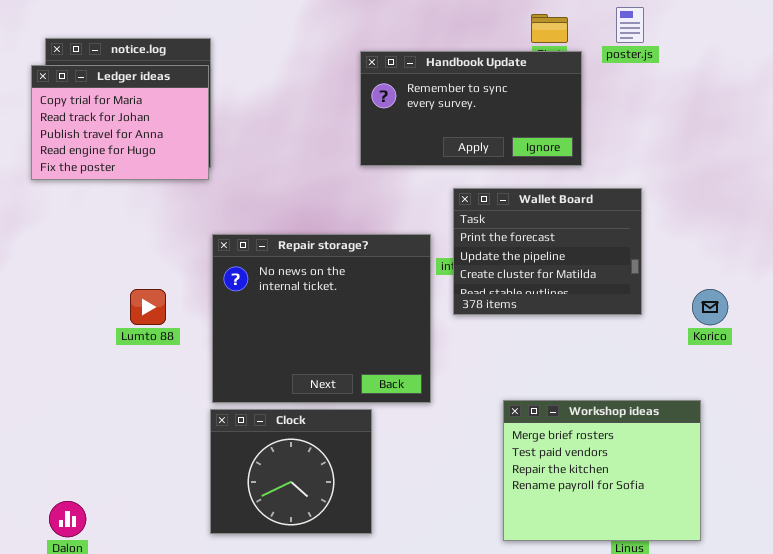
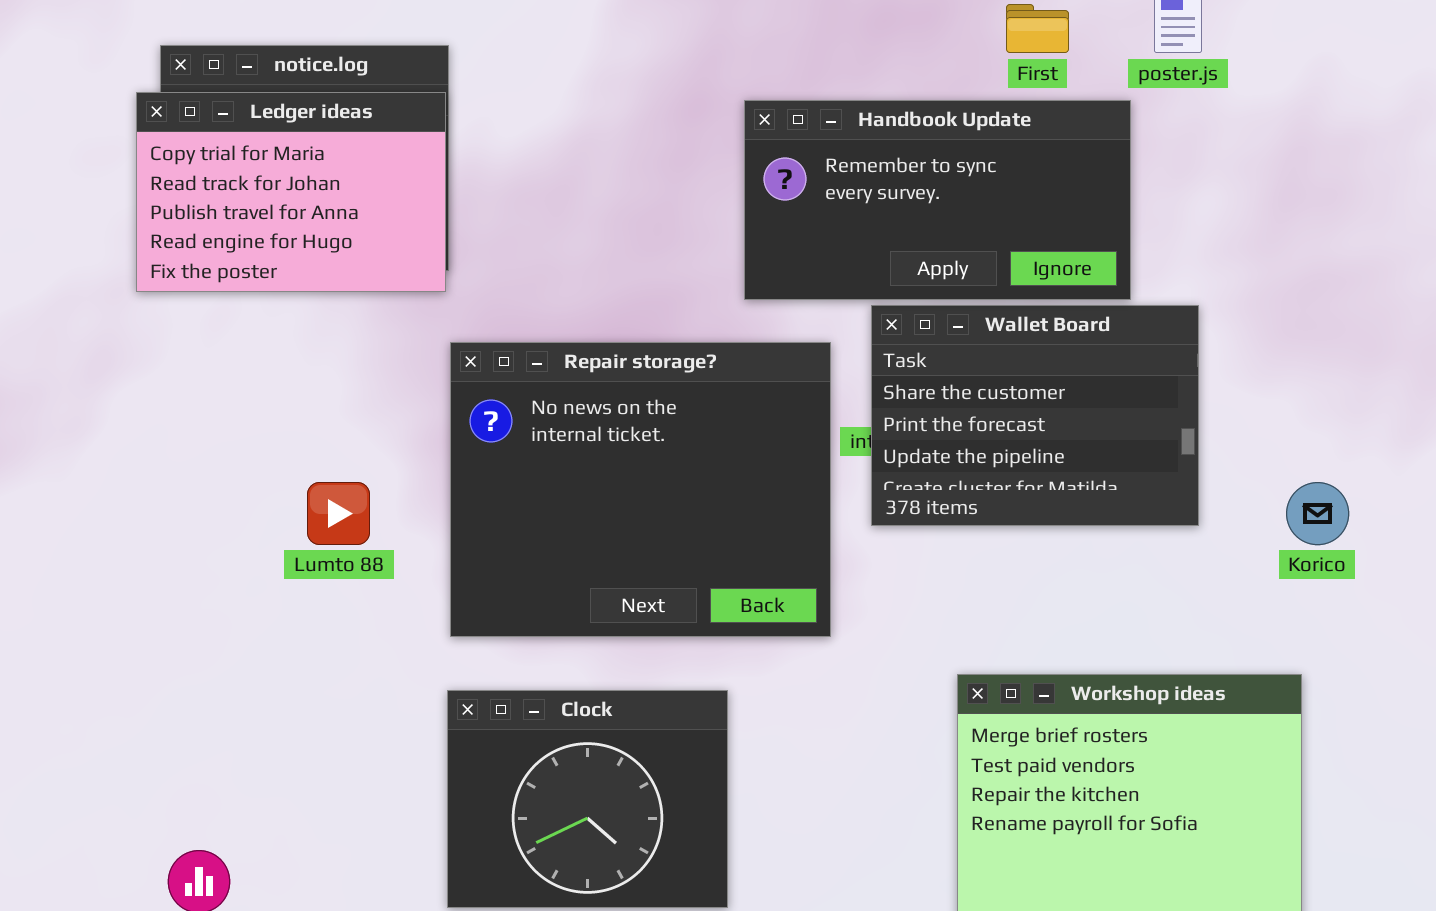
Handbook Update: [360,51,582,166] -> [744,100,1131,300], moved
Wallet Board: [453,188,642,315] -> [871,305,1199,526], scrolled up 1 row
Repair storage?: [212,234,431,403] -> [450,342,831,637], moved

